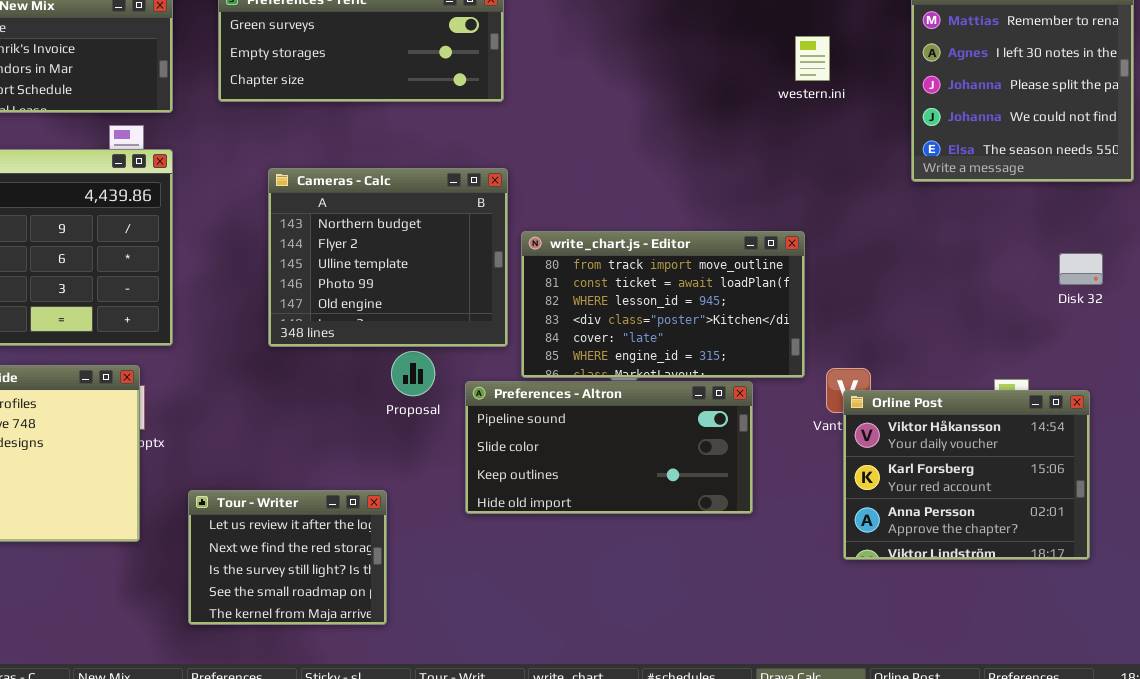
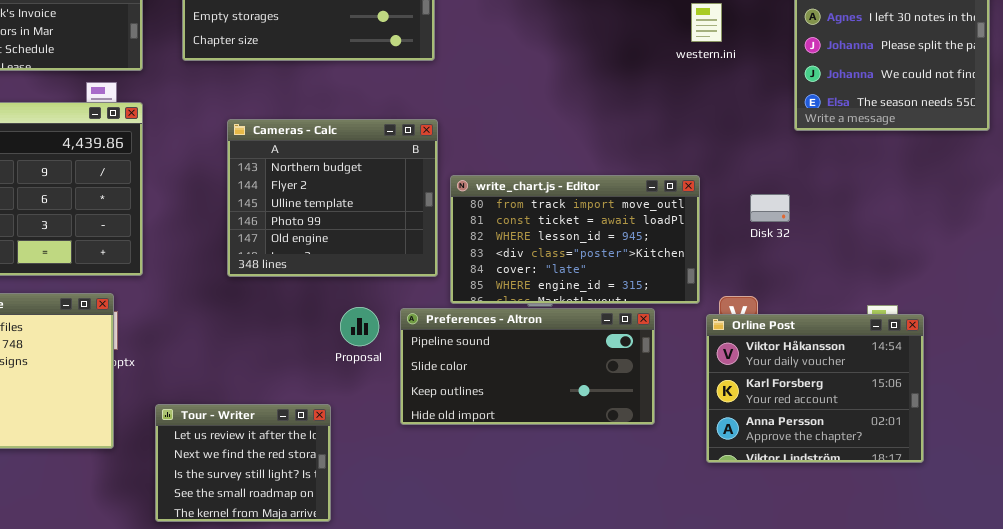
Disk 32: [1059,253,1103,285] -> [750,194,790,222], moved
Proposal: [391,351,435,396] -> [340,307,379,346], moved
Orline Post: [843,390,1090,560] -> [706,314,924,463], moved

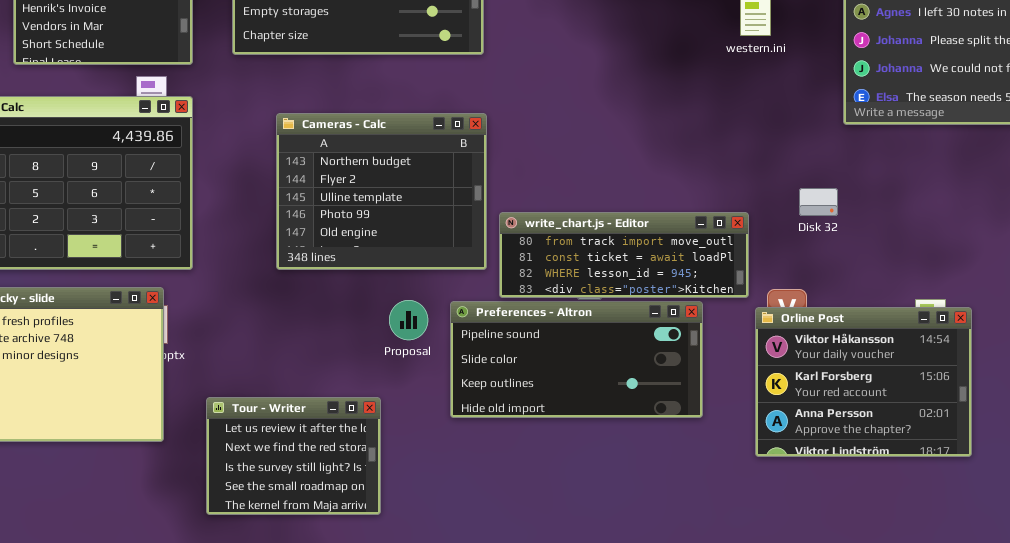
write_chart.js - Editor: [450,175,700,304] -> [499,212,749,298], resized

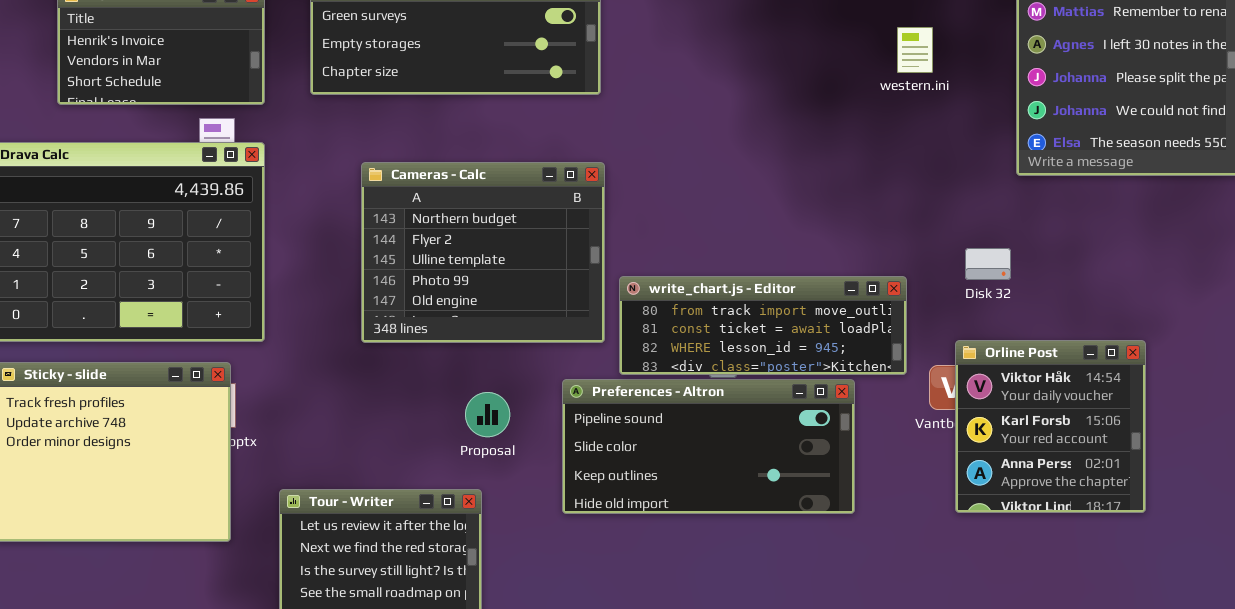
Proposal: [389,300,428,340] -> [465,392,510,437], moved
Orline Post: [755,307,972,457] -> [955,340,1146,513], moved, resized

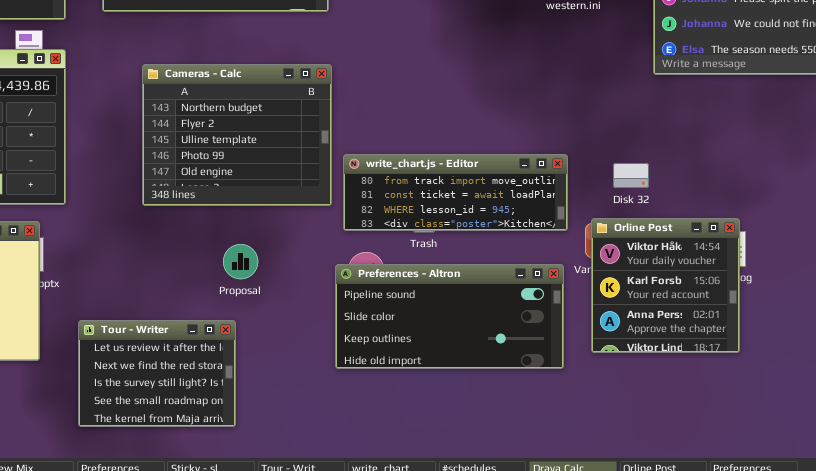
Disk 32: [965,248,1011,280] -> [613,163,649,188], moved
Orline Post: [955,340,1146,513] -> [591,218,740,353], moved
Preferences - Altron: [562,379,855,514] -> [335,264,564,369], moved

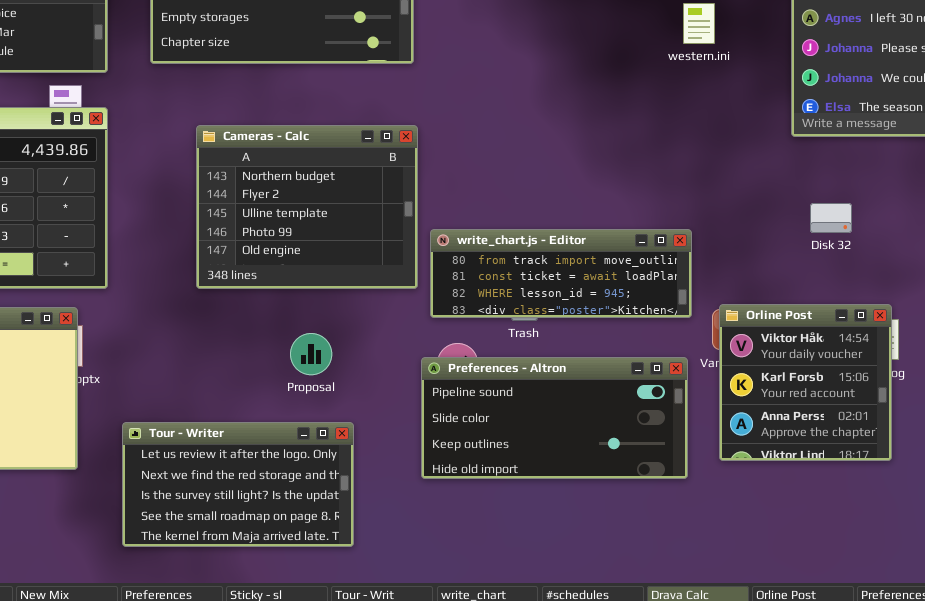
Disk 32: [613,163,649,188] -> [810,203,852,233], moved
Tour - Writer: [78,320,236,427] -> [122,422,354,547], resized

